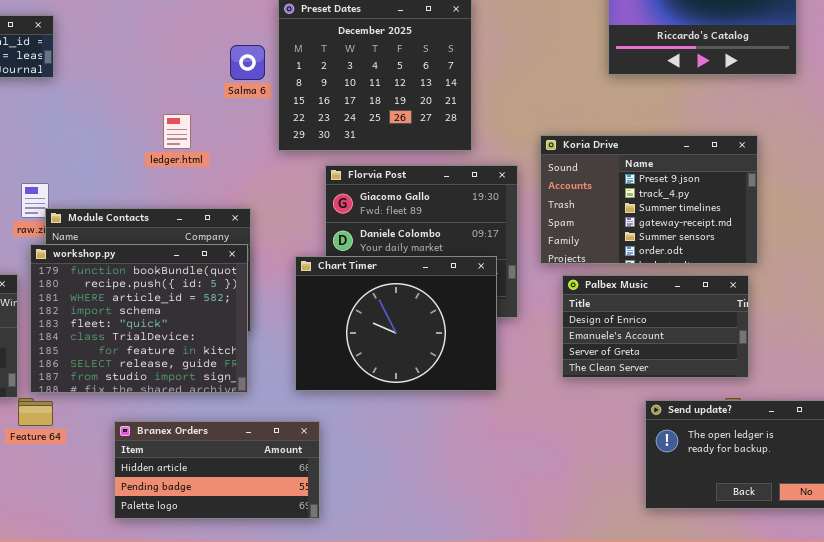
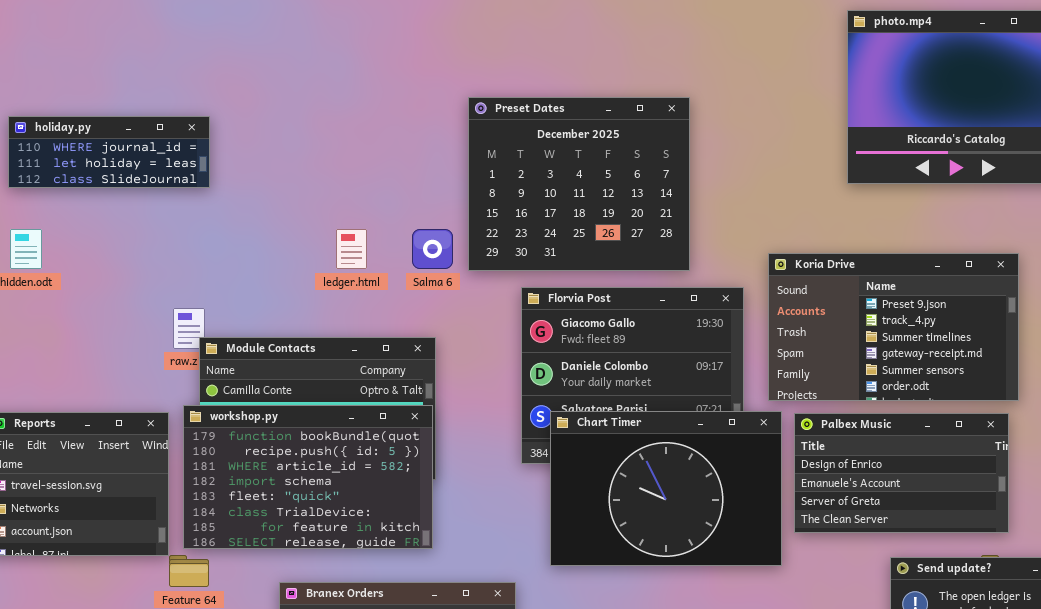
Salma 6: [230,45,265,80] -> [412,229,453,269], moved
workshop.py: [30,244,248,393] -> [183,405,433,549], resized
Chart Timer: [295,256,497,391] -> [550,411,782,566], moved

